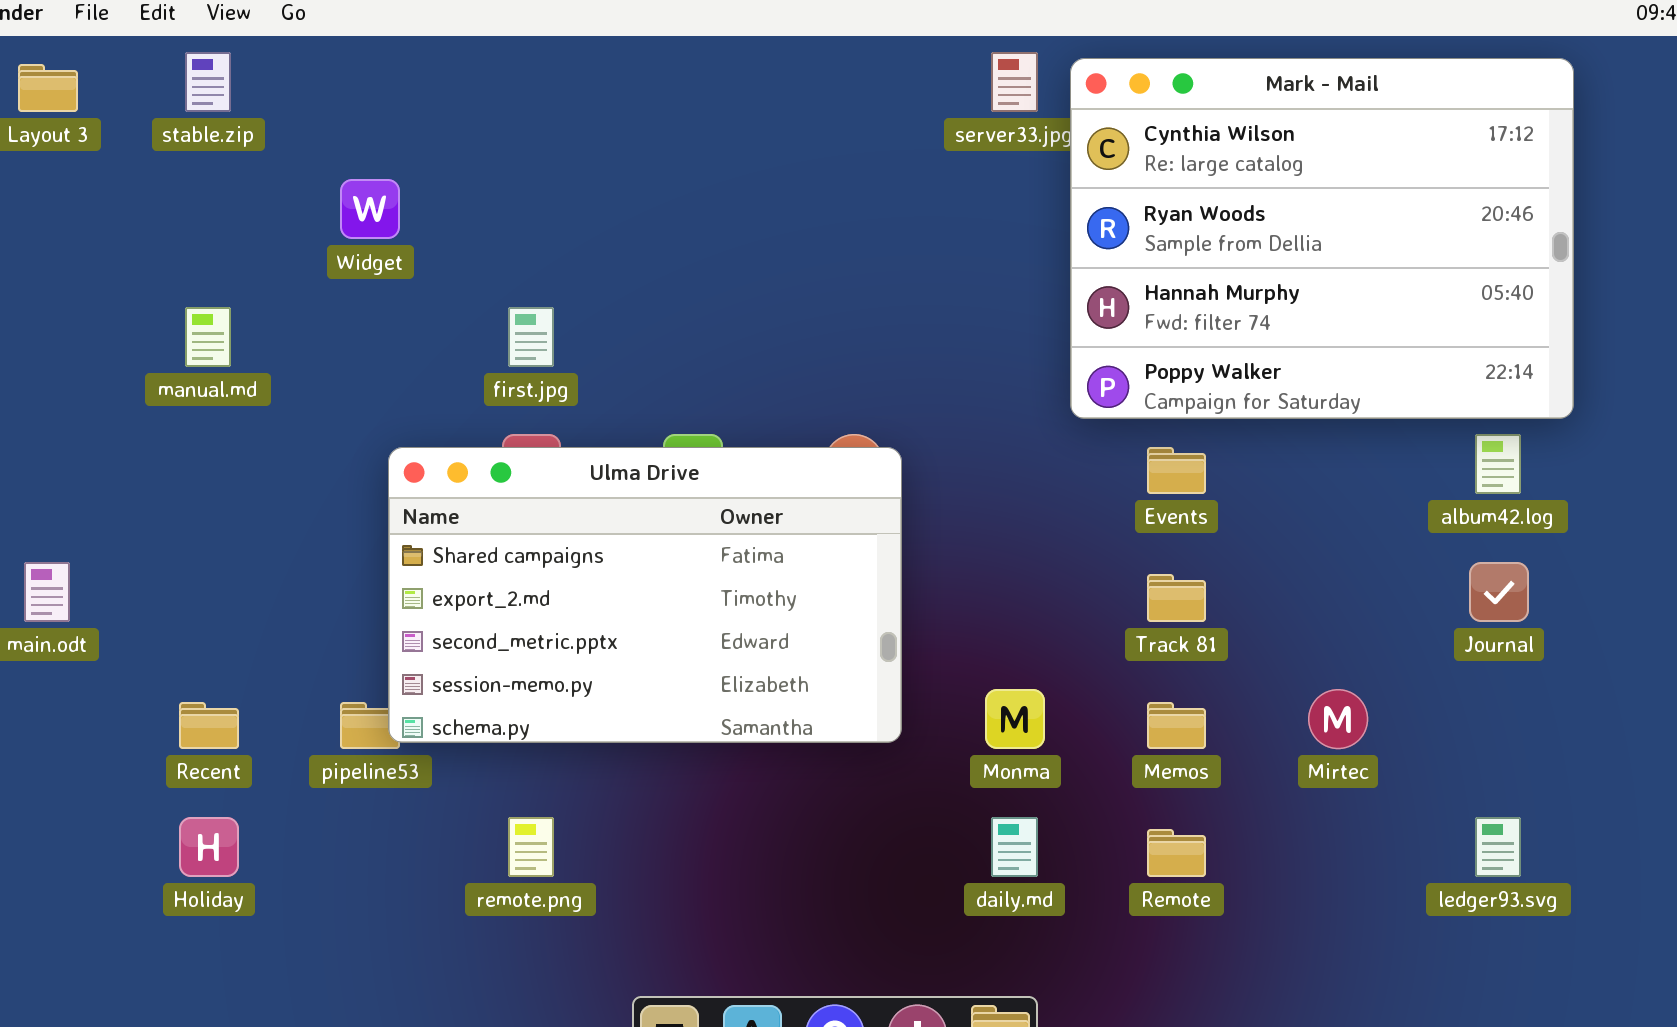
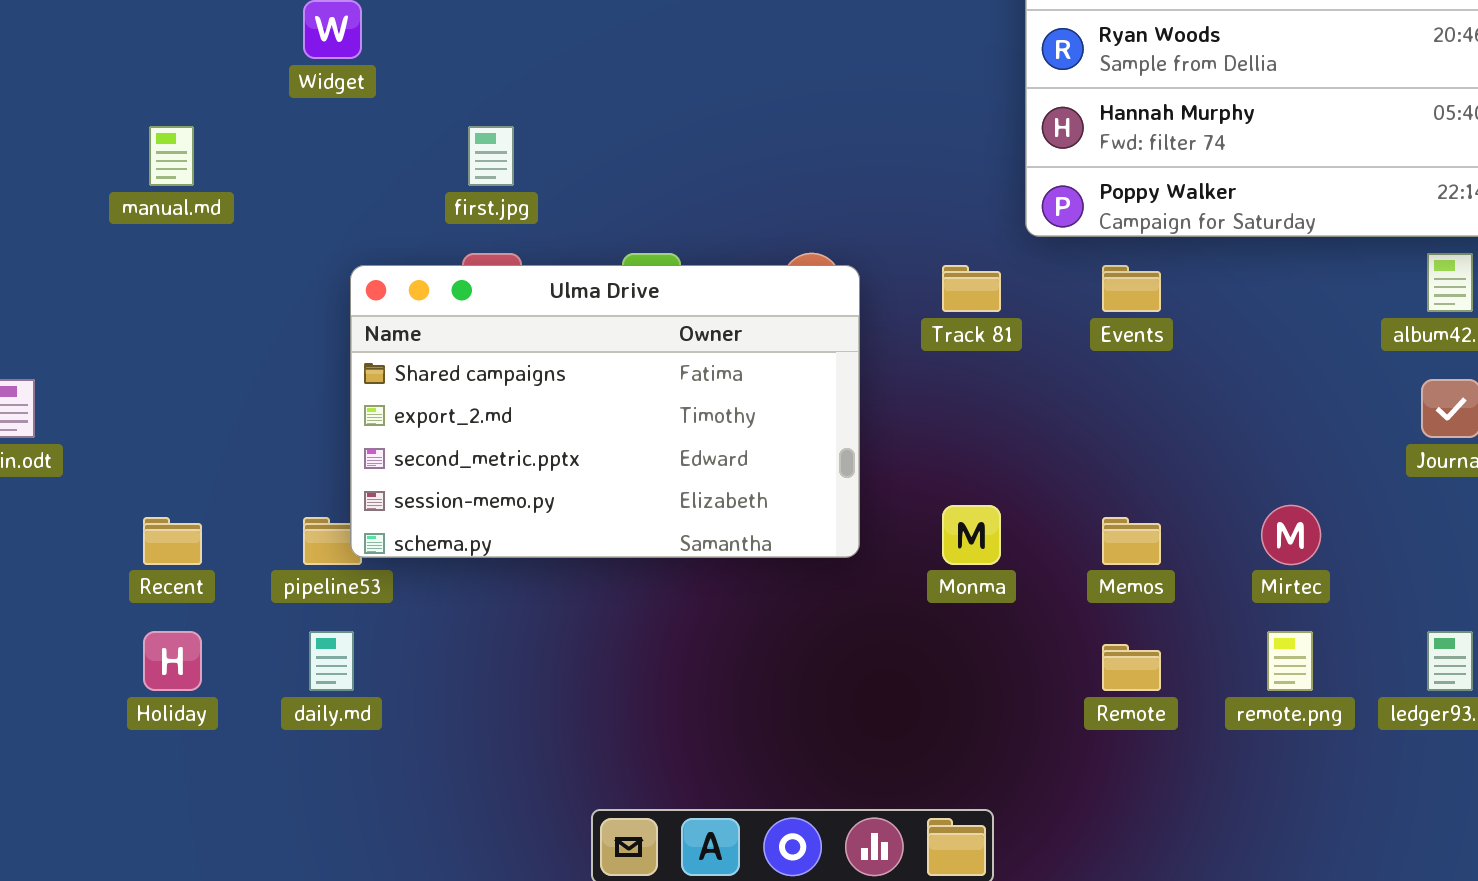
Track 81: [1147,574,1206,622] -> [942,265,1001,312], moved
remote.png: [508,817,554,877] -> [1267,631,1313,691], moved
daily.md: [991,817,1038,877] -> [309,631,354,691], moved

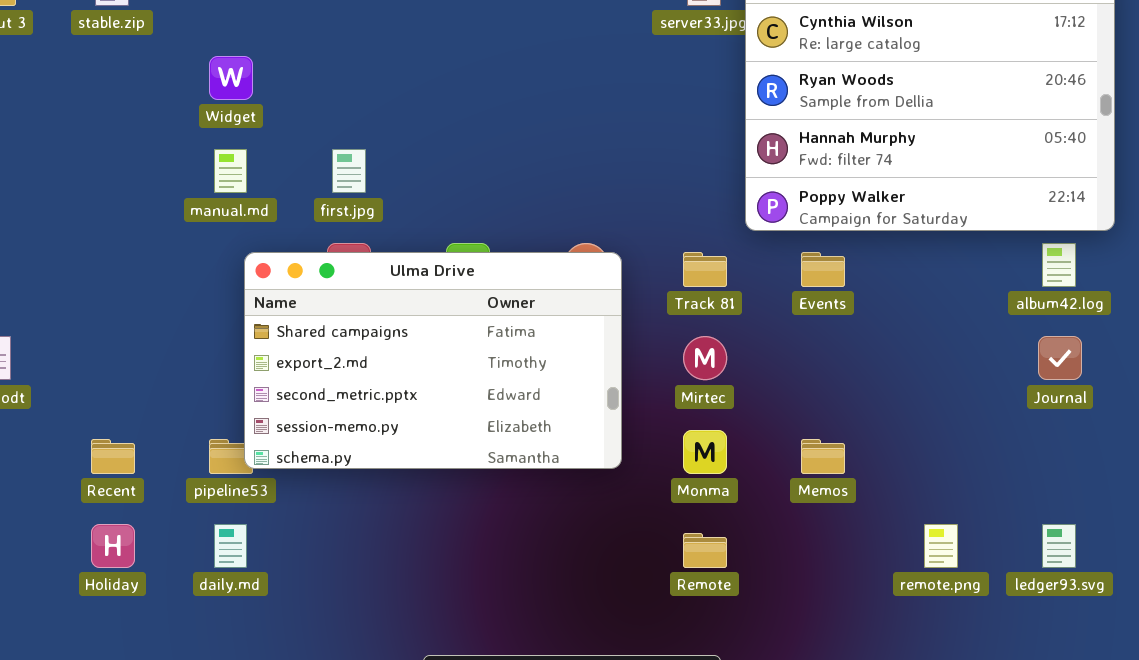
manual.md: [149,126,194,186] -> [214,149,247,193], moved
Mirtec: [1261,505,1321,565] -> [683,336,727,380], moved
Remote: [1102,644,1161,691] -> [683,533,727,568], moved

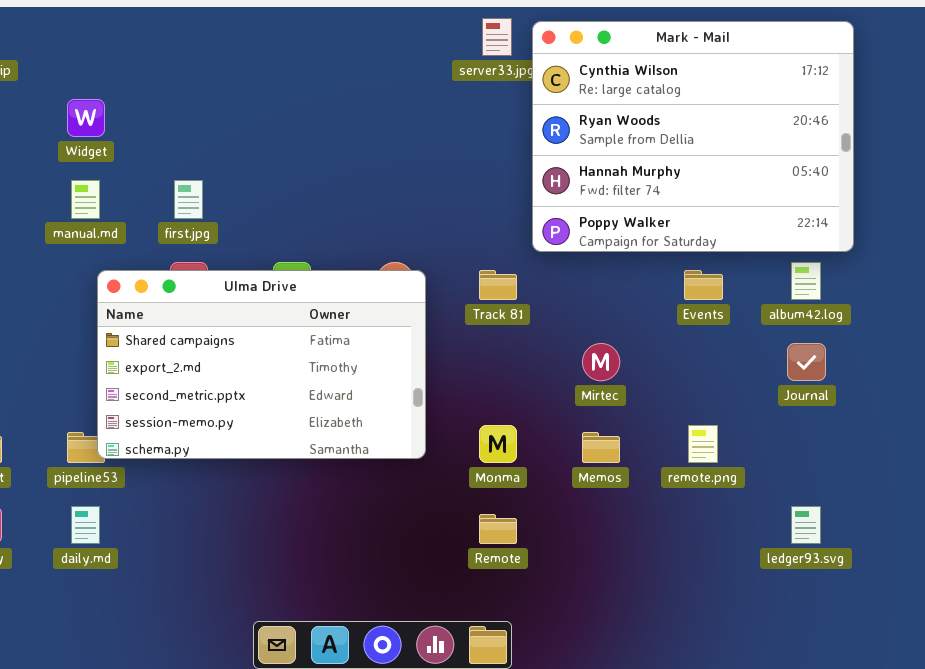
Events: [801,252,845,287] -> [684,270,723,300], moved
Mirtec: [683,336,727,380] -> [582,343,620,381], moved
remote.png: [924,524,958,568] -> [688,425,718,463], moved

